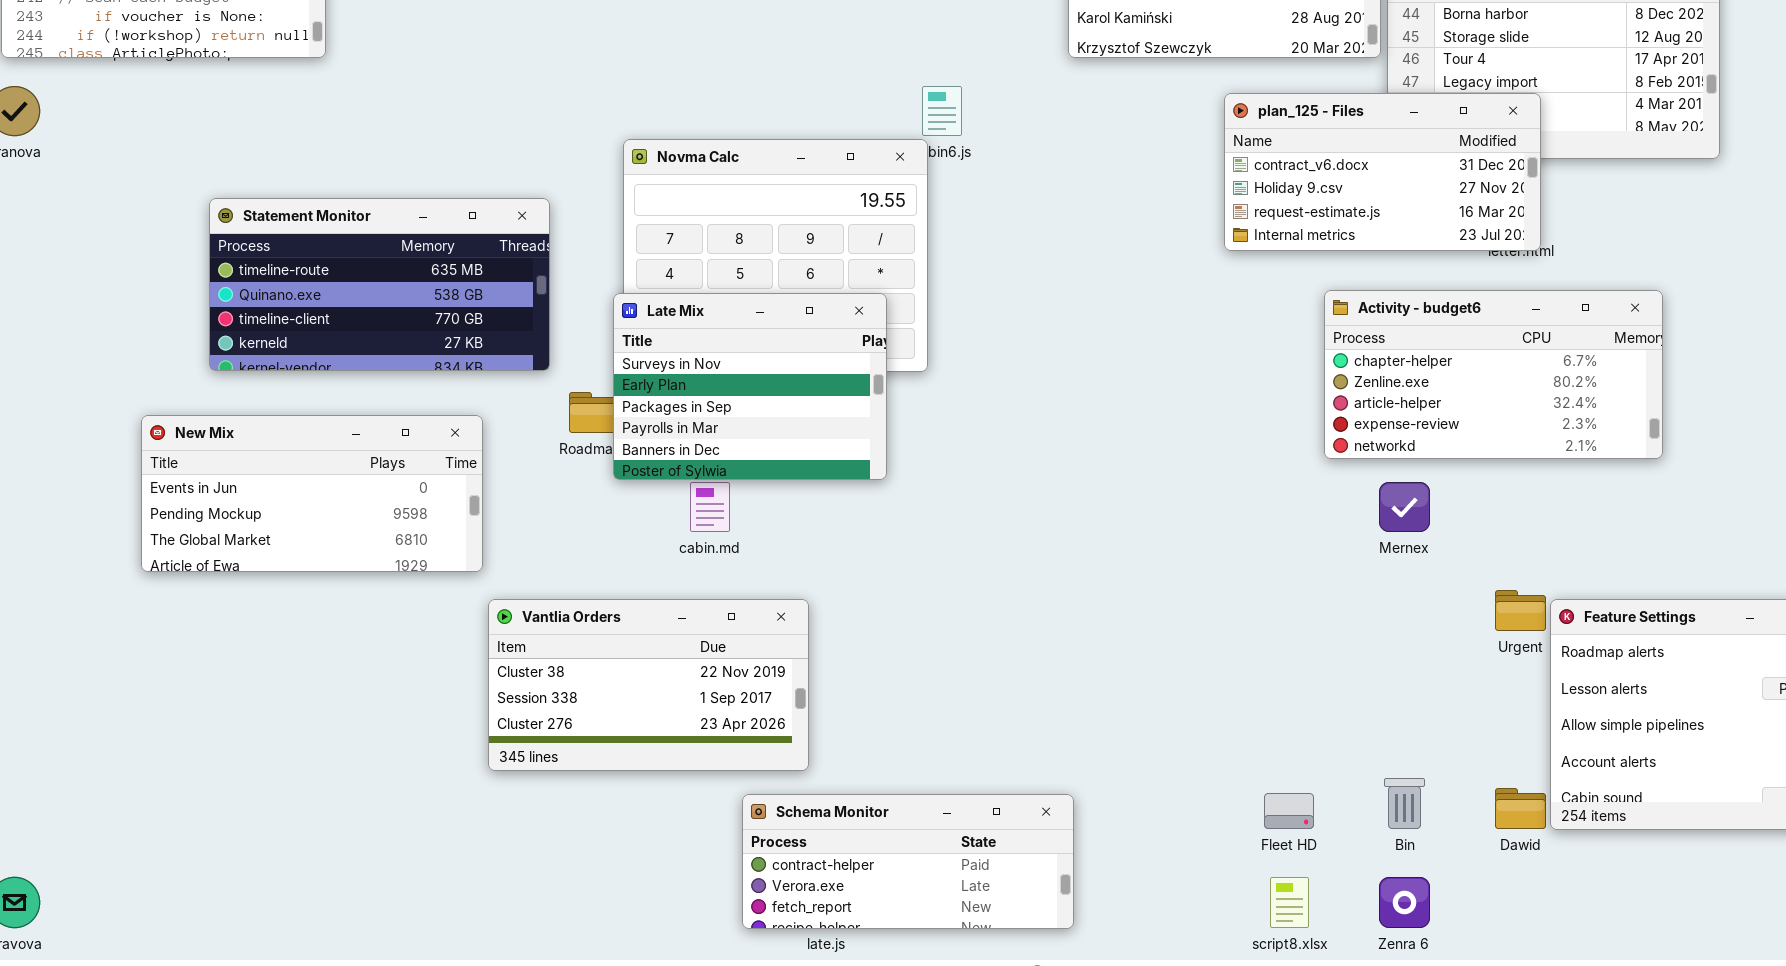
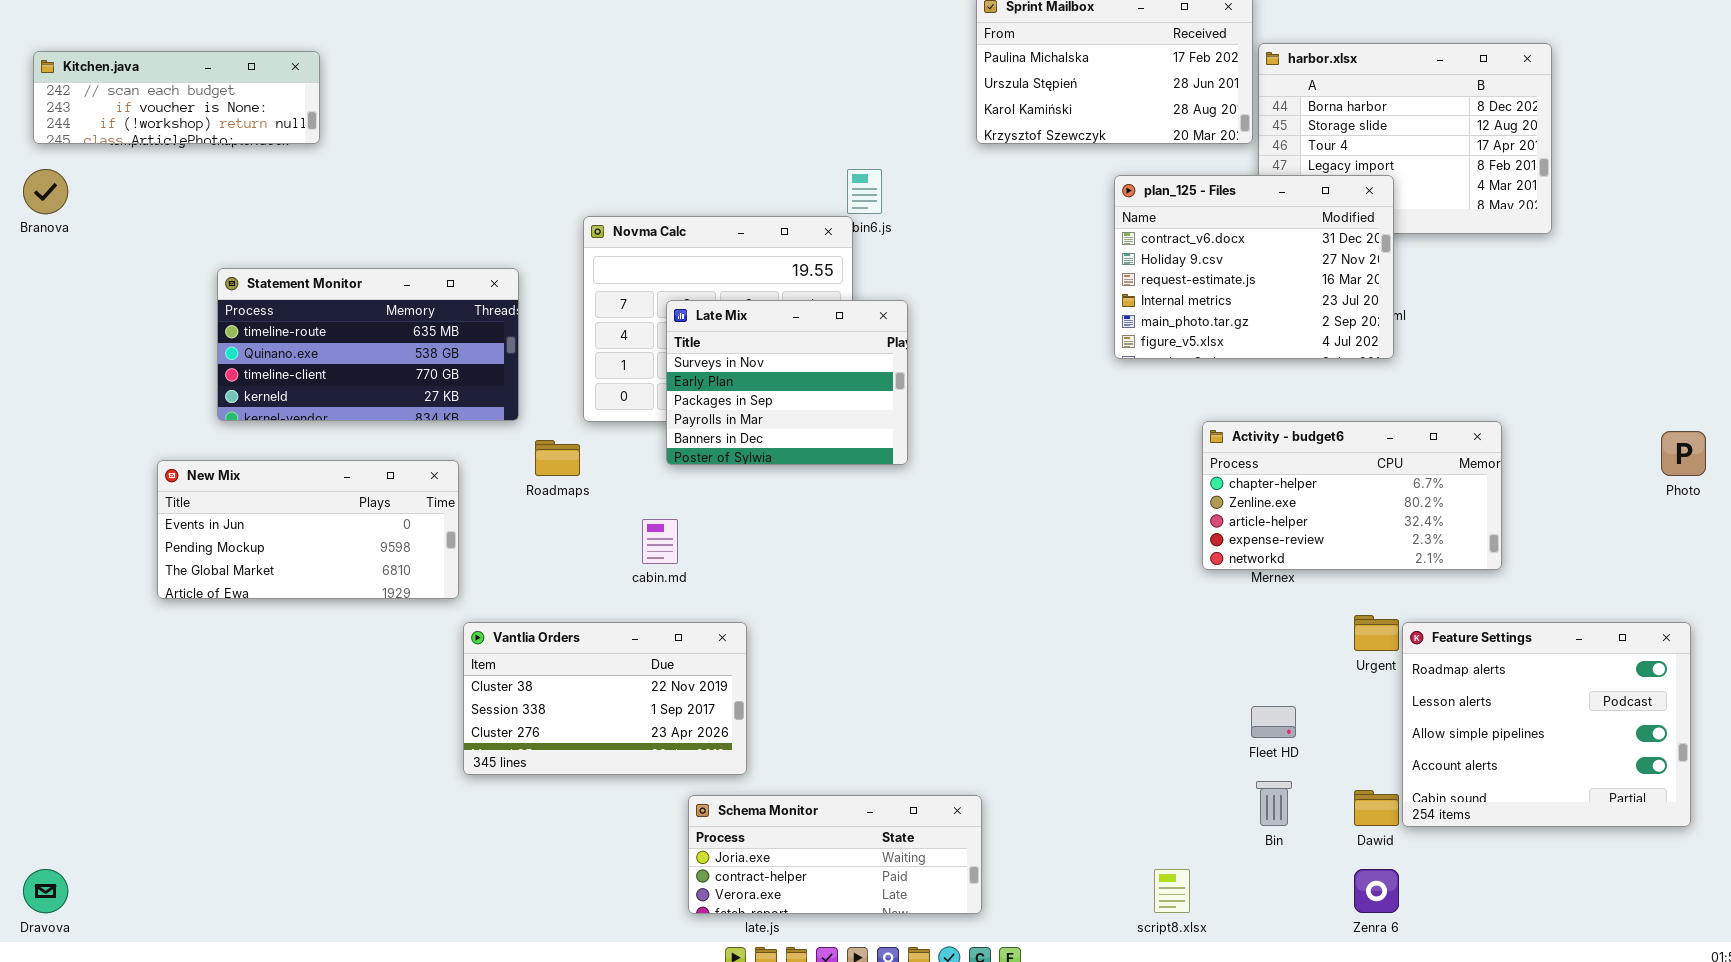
plan_125 - Files: [1224,93,1541,251] -> [1114,175,1394,359], resized
Activity - budget6: [1324,290,1663,459] -> [1202,421,1502,570], moved
Late Mix: [613,293,887,480] -> [666,300,908,465], moved
Fleet HD: [1264,793,1314,829] -> [1251,706,1296,738], moved
Schema Monitor: [742,794,1074,929] -> [688,795,982,914], scrolled up 1 row
Zenra 6: [1379,877,1430,928] -> [1354,869,1399,913], moved

